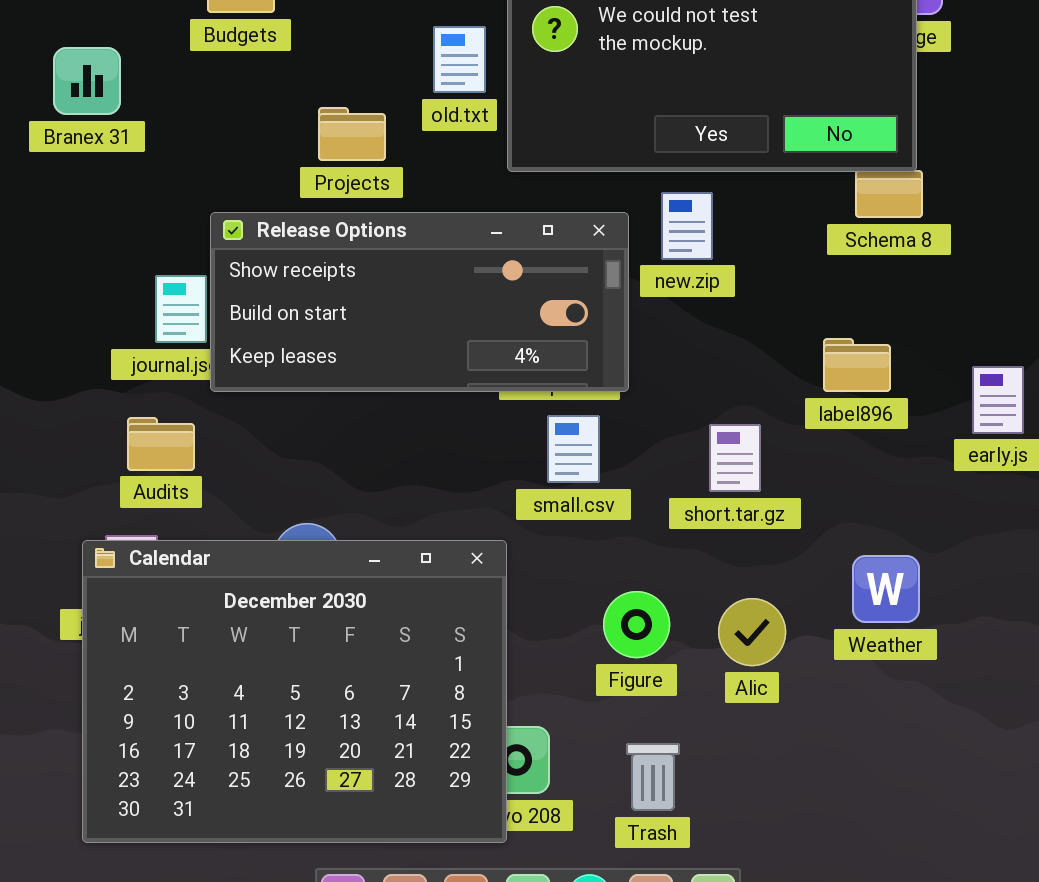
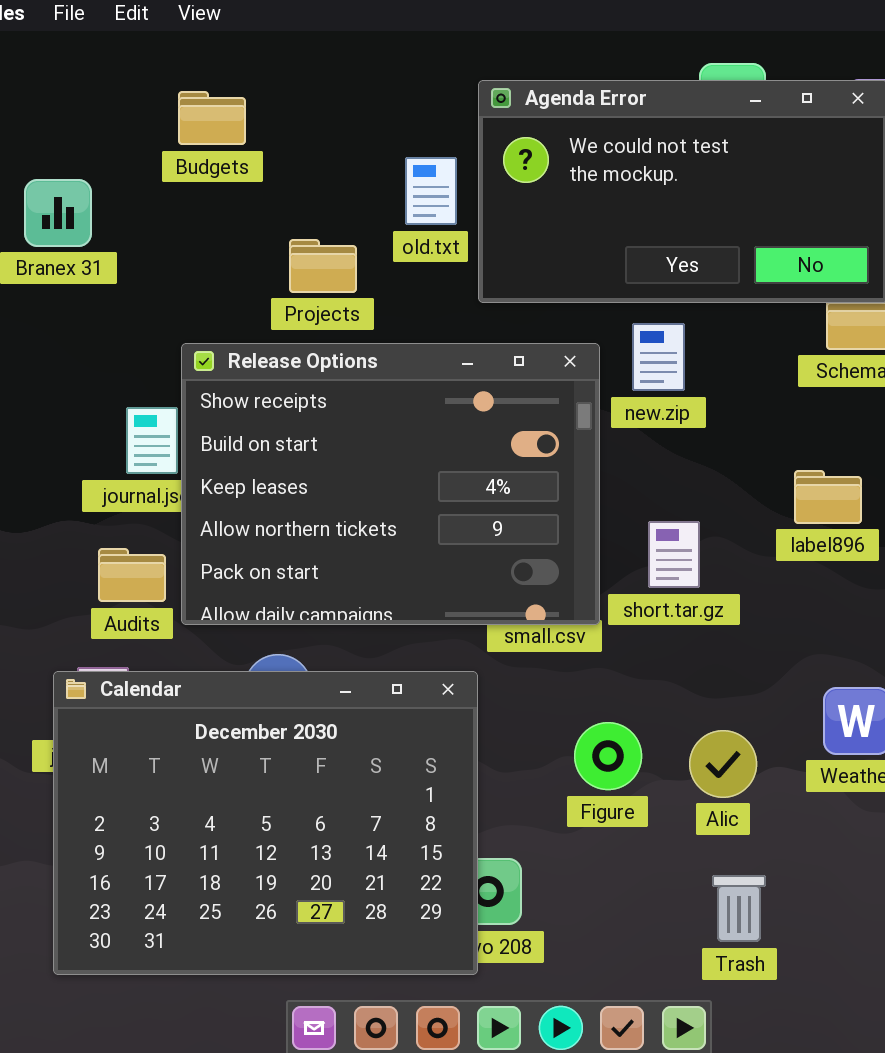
Release Options: [210,212,629,392] -> [181,343,600,625], resized
short.tar.gz: [709,424,761,492] -> [648,521,700,588], moved
Trash: [626,743,680,811] -> [712,875,766,942], moved

